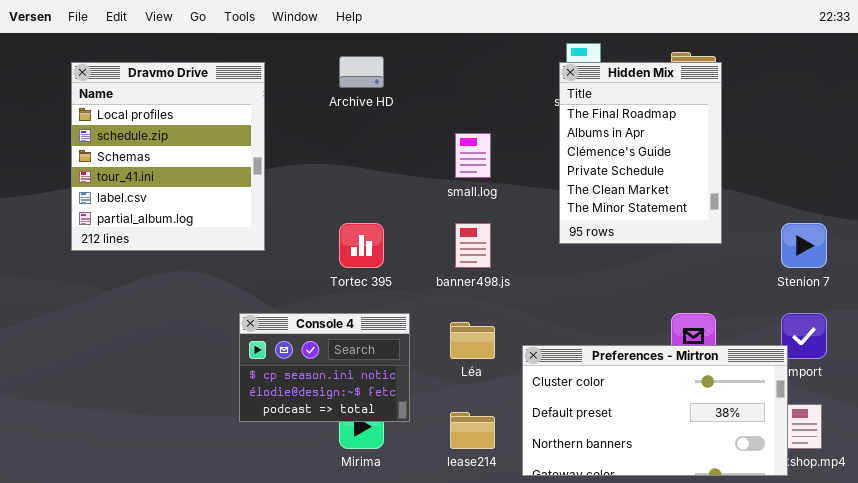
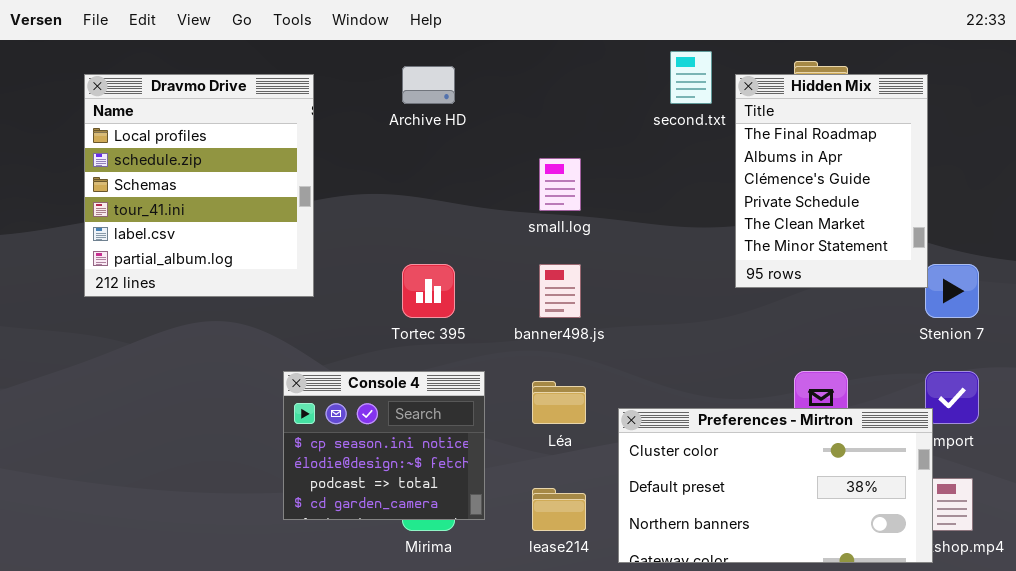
Hidden Mix: [559,62,722,244] -> [735,74,928,288], moved
Console 4: [239,313,410,422] -> [283,371,485,520], resized

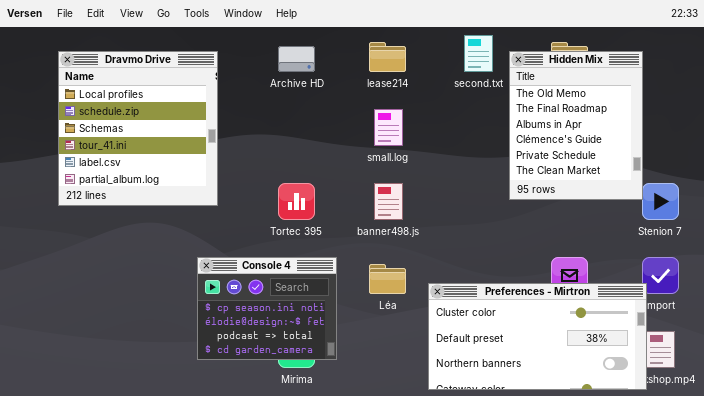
Hidden Mix: [735,74,928,288] -> [509,51,643,200], scrolled up 1 row
lease214: [532,488,586,531] -> [369,42,406,72], moved

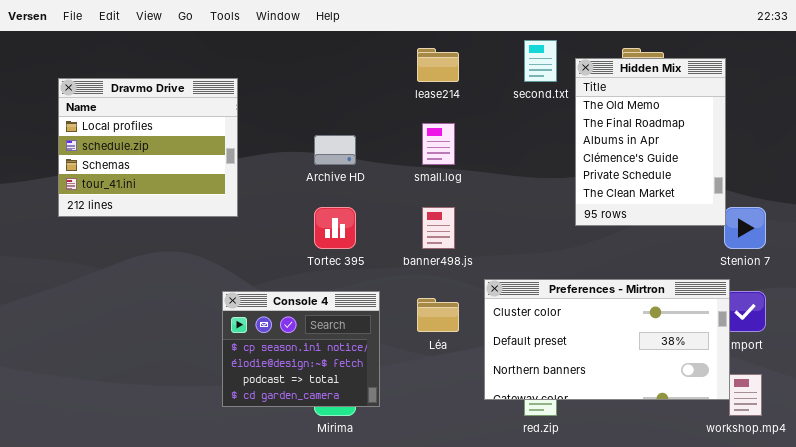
Archive HD: [278,46,315,72] -> [314,135,356,165], moved
Dravmo Drive: [58,51,218,206] -> [58,78,238,217], moved, resized
Preferences - Mirtron: [428,283,647,390] -> [484,279,730,400], moved

